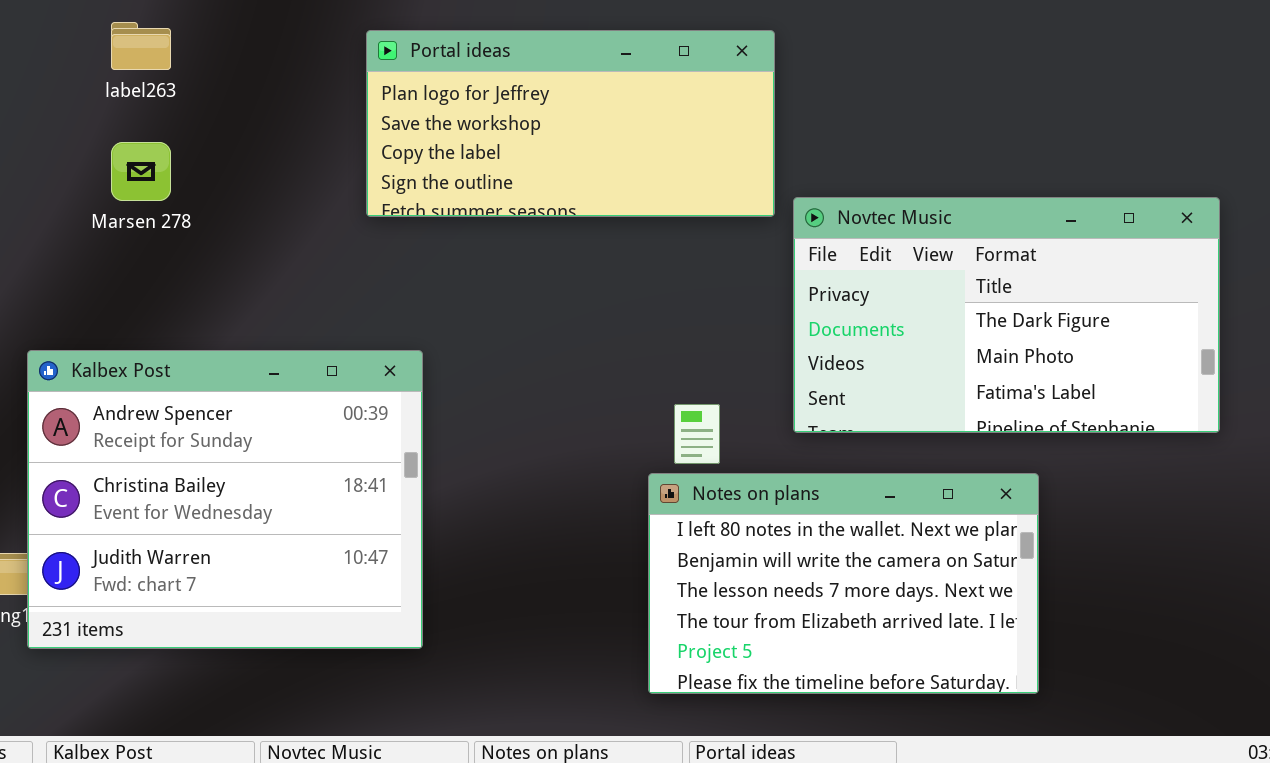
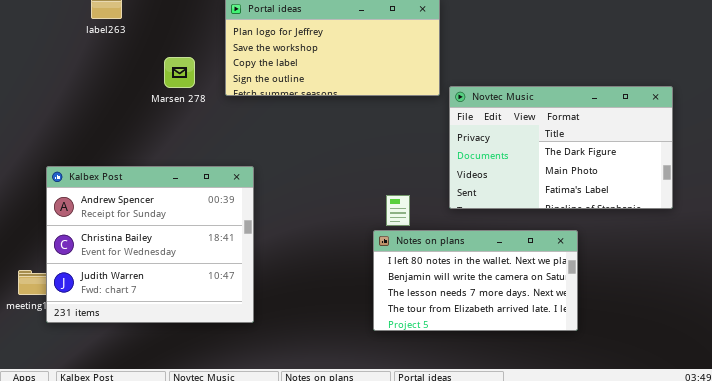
Marsen 278: [111,142,171,201] -> [164,57,195,88], moved
Notes on plans: [648,473,1039,694] -> [373,230,578,331], resized

